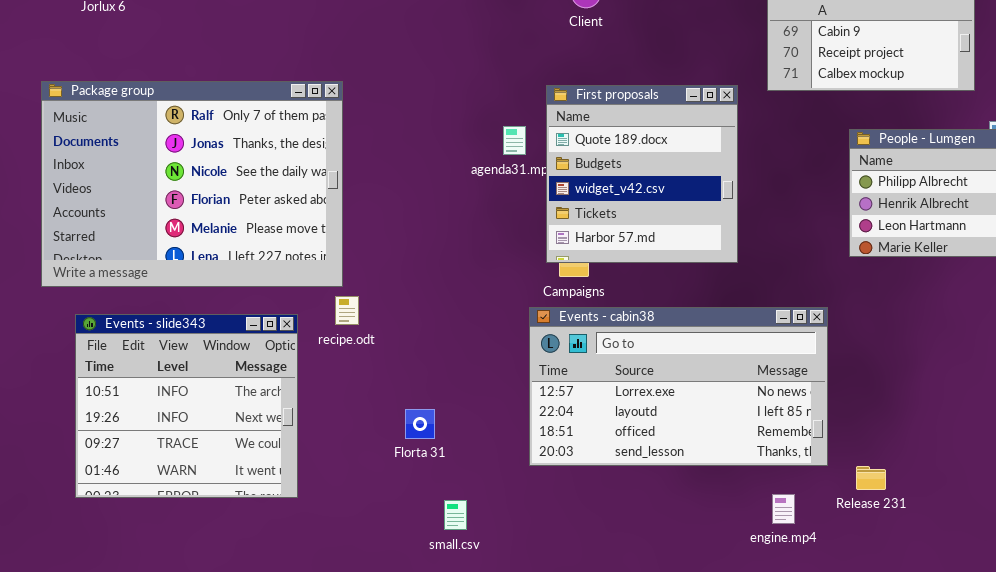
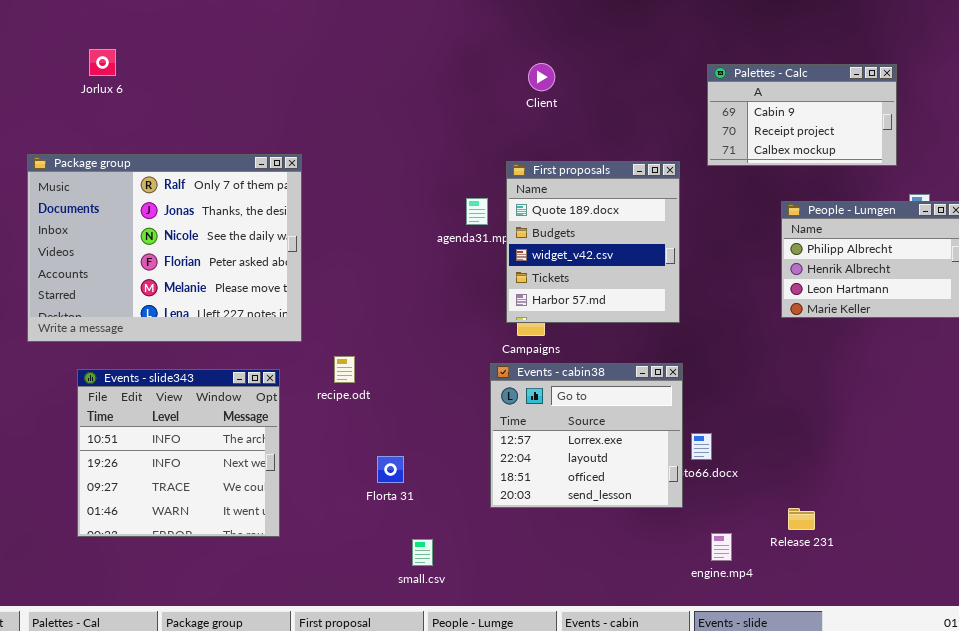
Package group: [41,81,343,287] -> [27,154,302,342], moved
recipe.odt: [335,296,359,325] -> [334,356,355,383], moved
Events - cabin38: [529,307,828,466] -> [490,363,683,508], resized

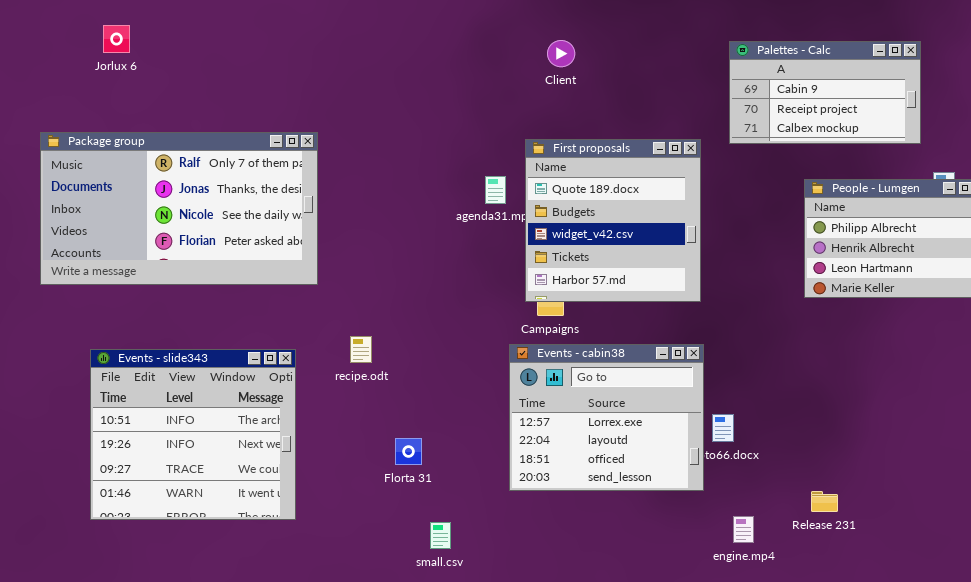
Package group: [27,154,302,342] -> [40,132,318,285], resized

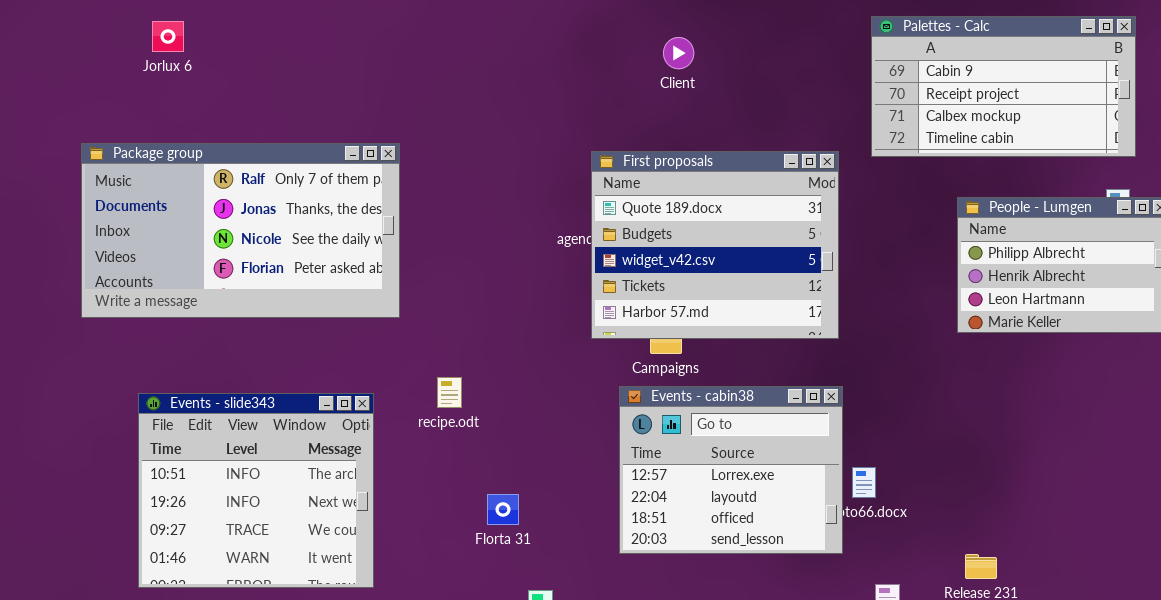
Palettes - Calc: [729,41,921,144] -> [871,16,1136,157], resized
First proposals: [525,139,701,302] -> [591,151,839,339], resized

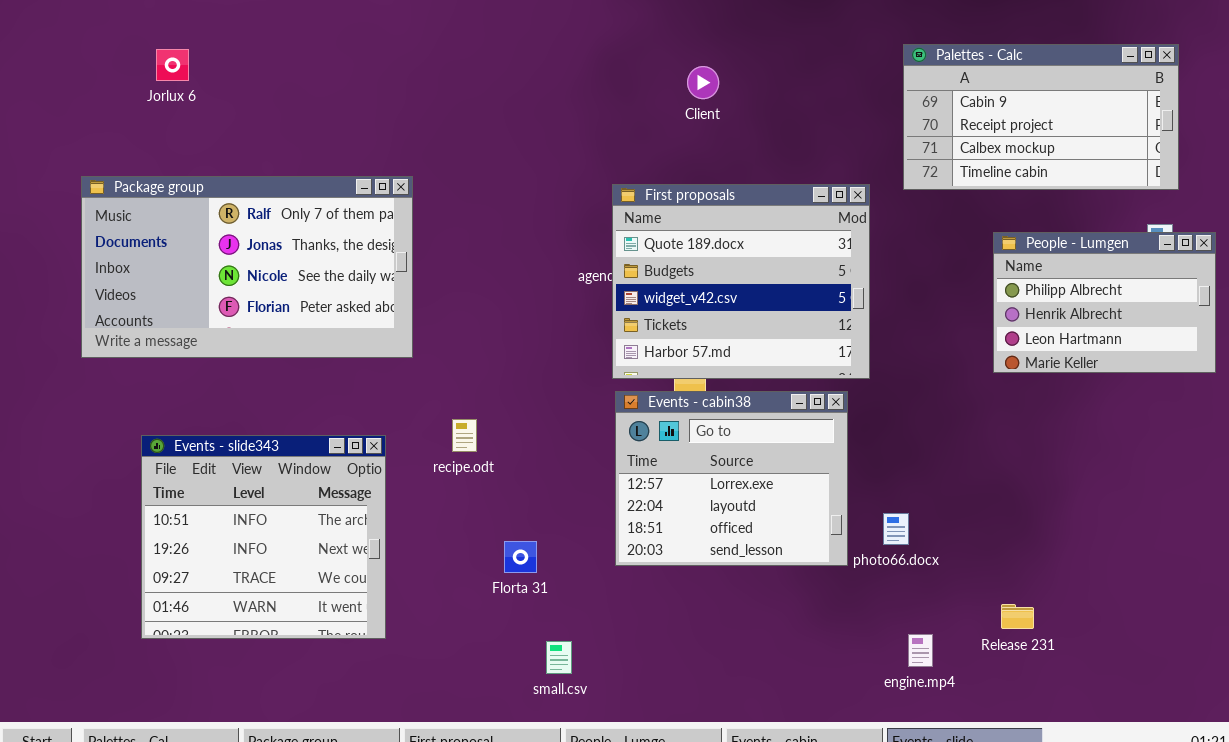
Events - cabin38: [619,386,843,554] -> [615,391,848,566], moved

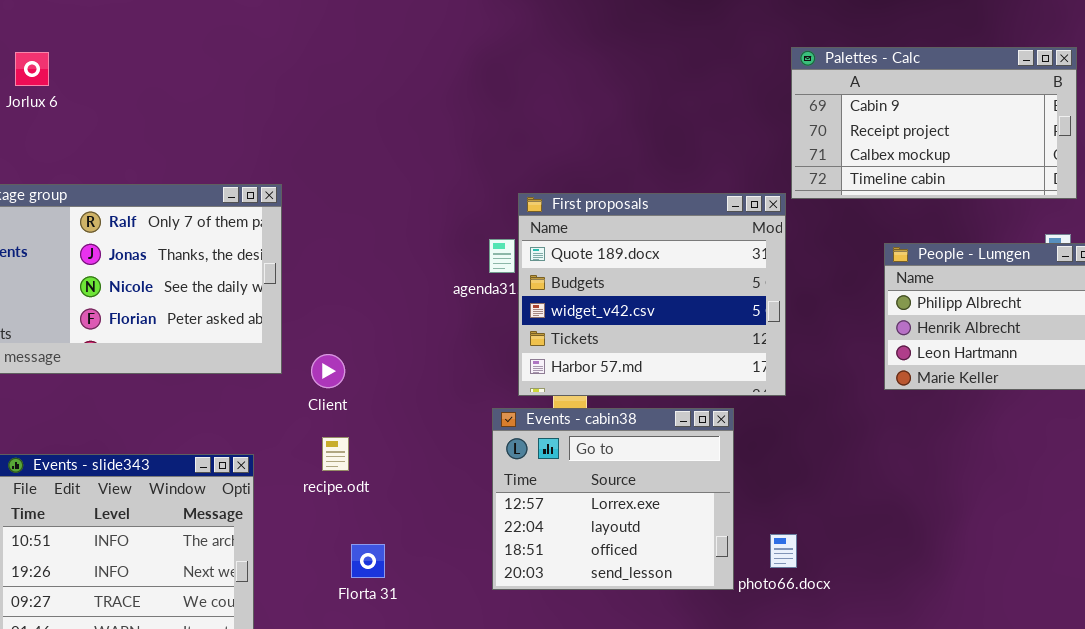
Client: [687,66,719,99] -> [311,354,345,388], moved
First proposals: [612,184,870,379] -> [518,193,786,396], moved
Florta 31: [504,541,537,573] -> [351,544,385,578], moved

